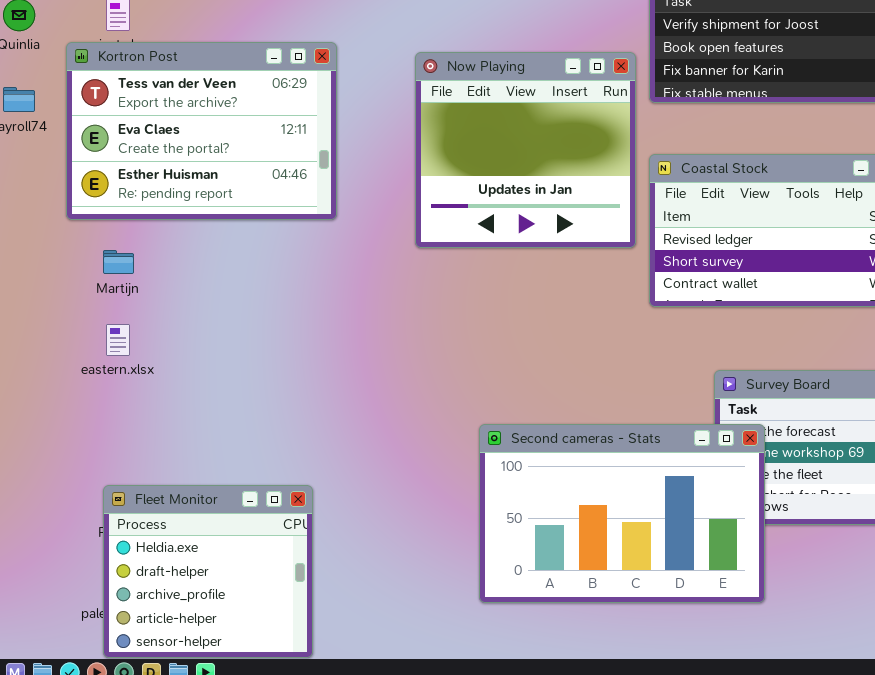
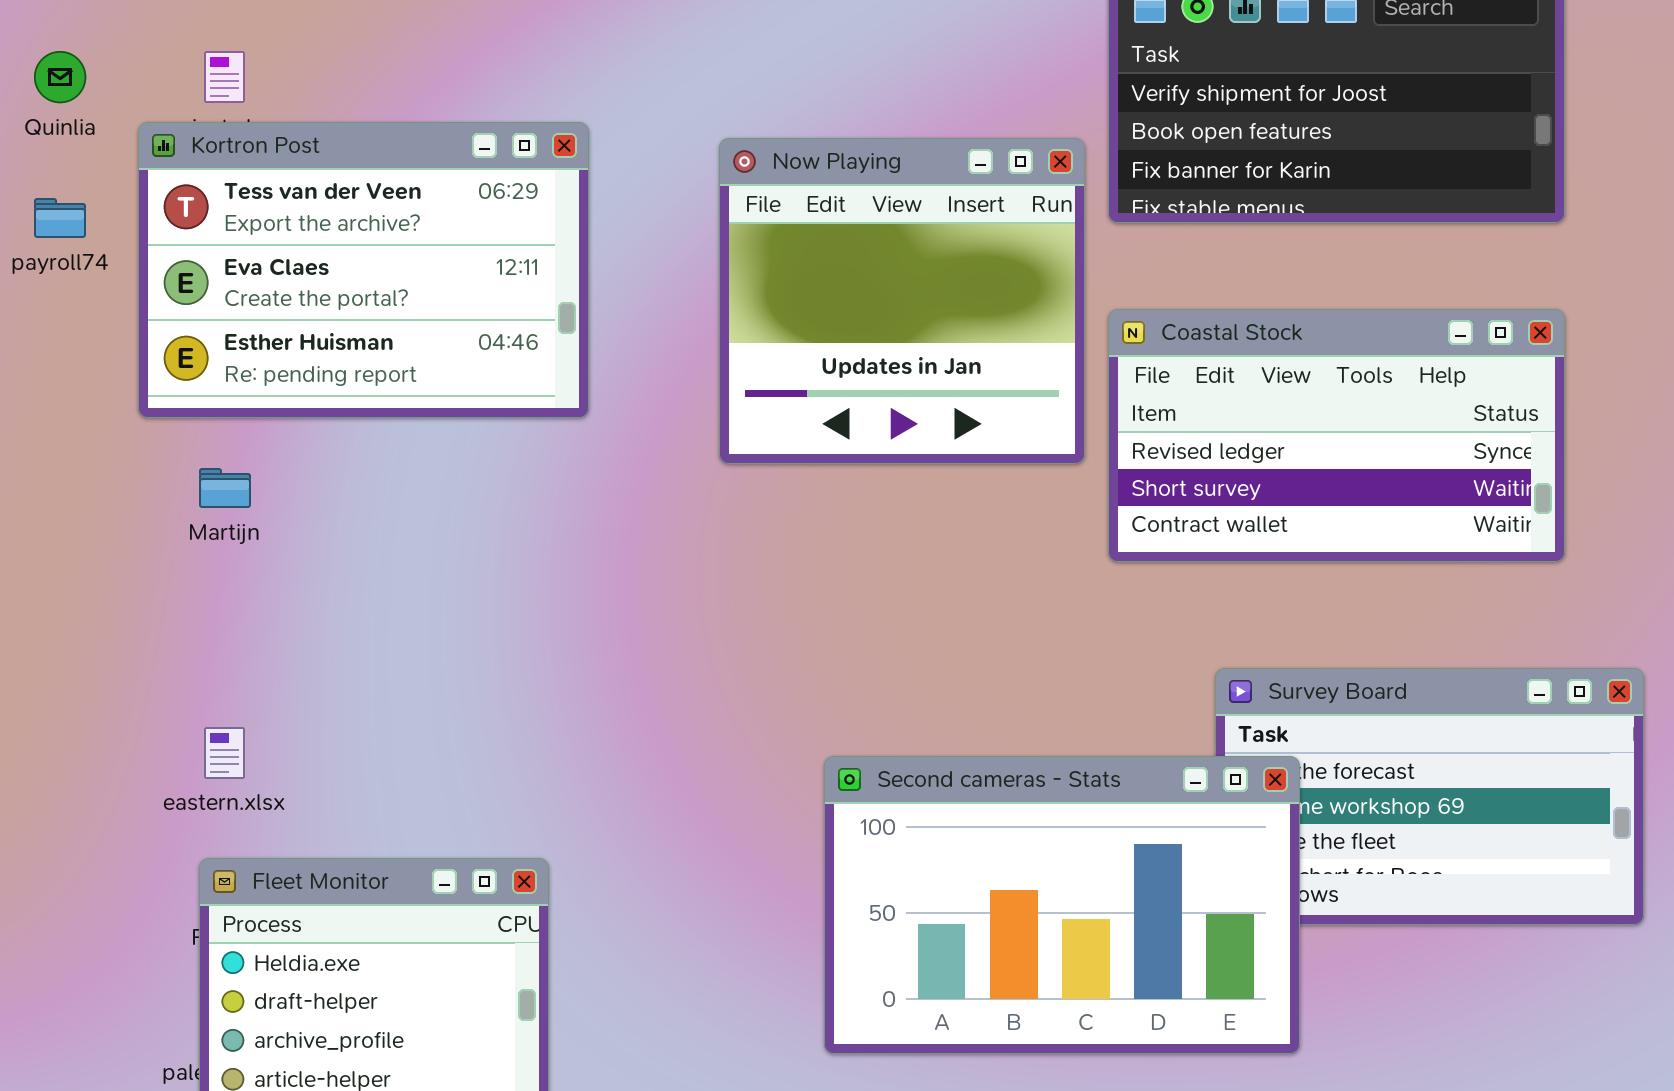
eastern.xlsx: [106,324,130,356] -> [204,727,245,779], moved

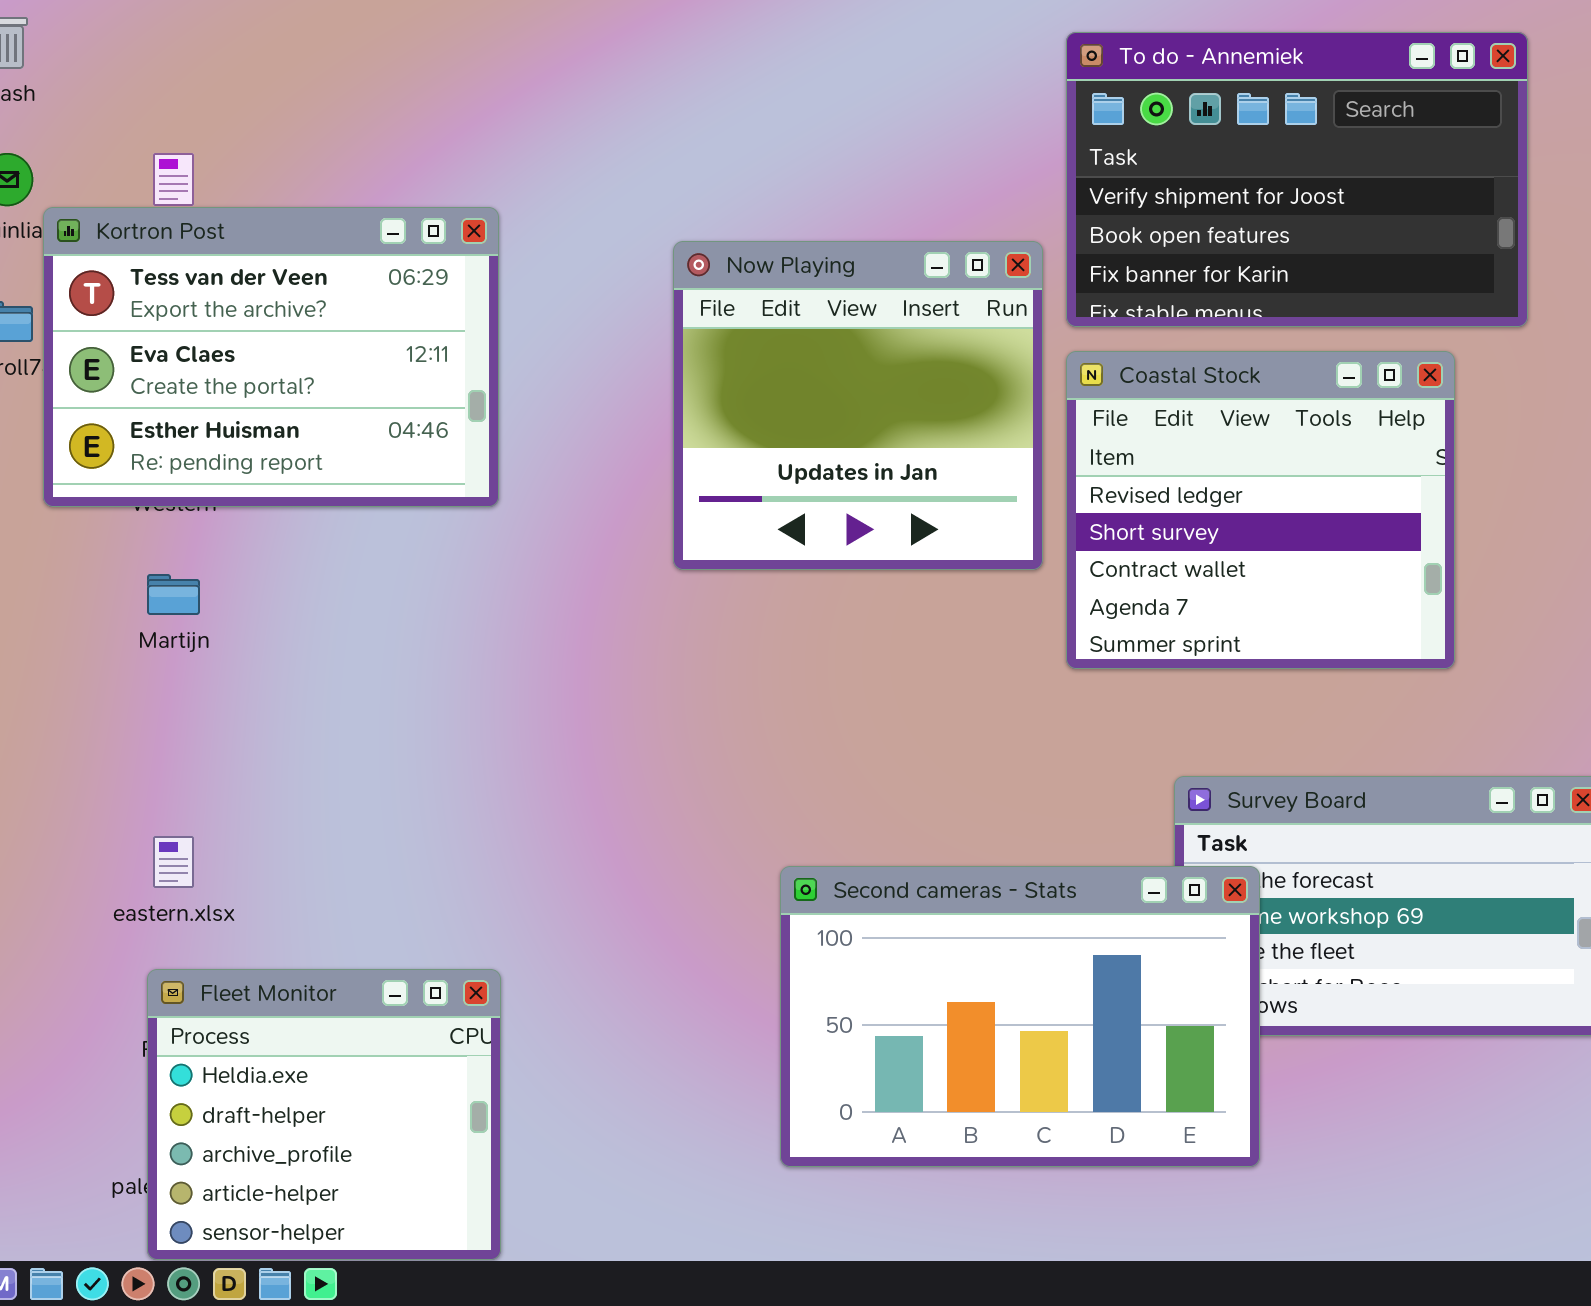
Kortron Post: [138,122,589,418] -> [43,207,499,507], moved
Coastal Stock: [1108,309,1565,562] -> [1066,351,1455,669], resized

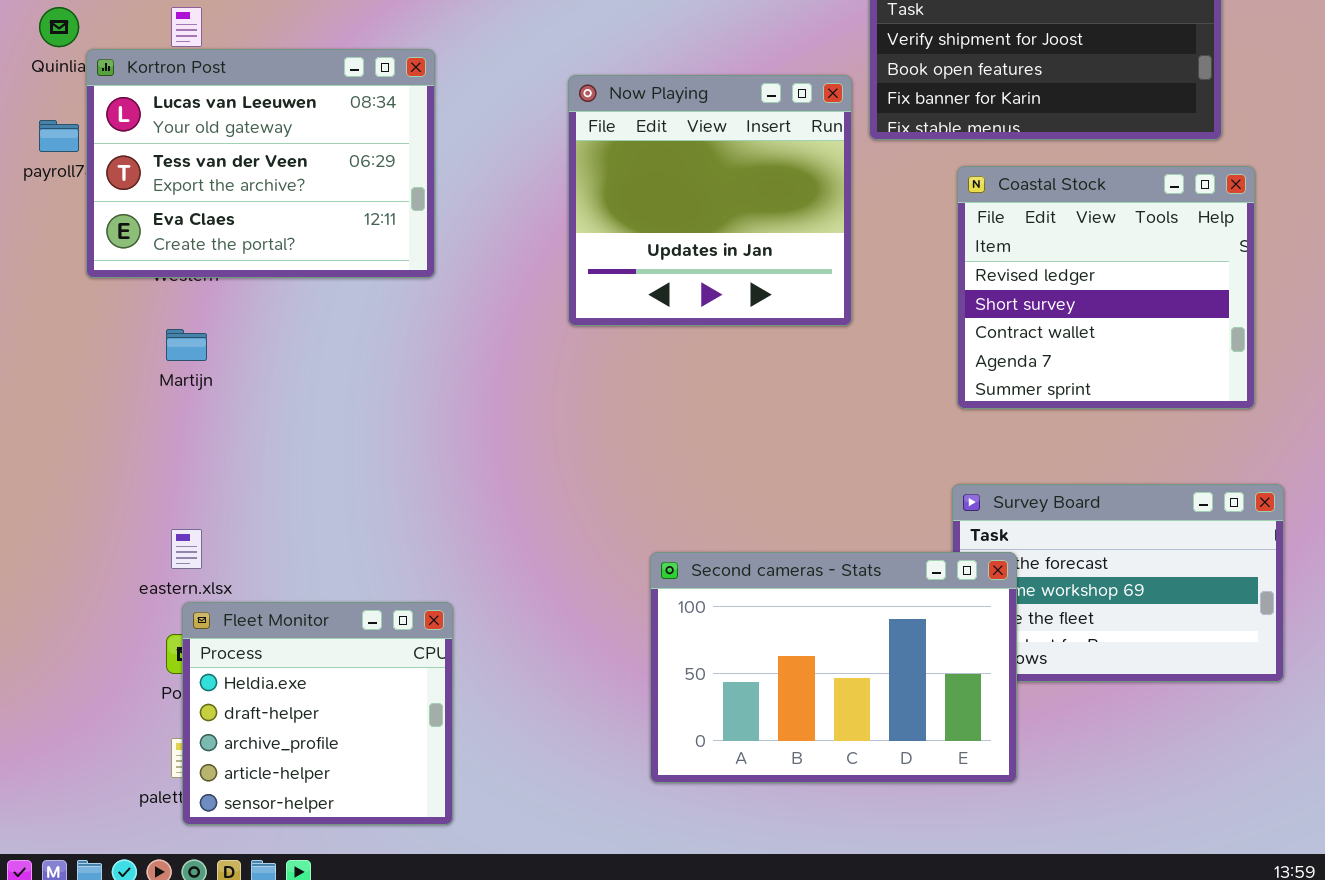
Kortron Post: [43,207,499,507] -> [86,49,435,278], scrolled up 1 row
Coastal Stock: [1066,351,1455,669] -> [957,166,1255,409], moved
Fleet Monitor: [147,969,501,1260] -> [182,602,453,825], moved

